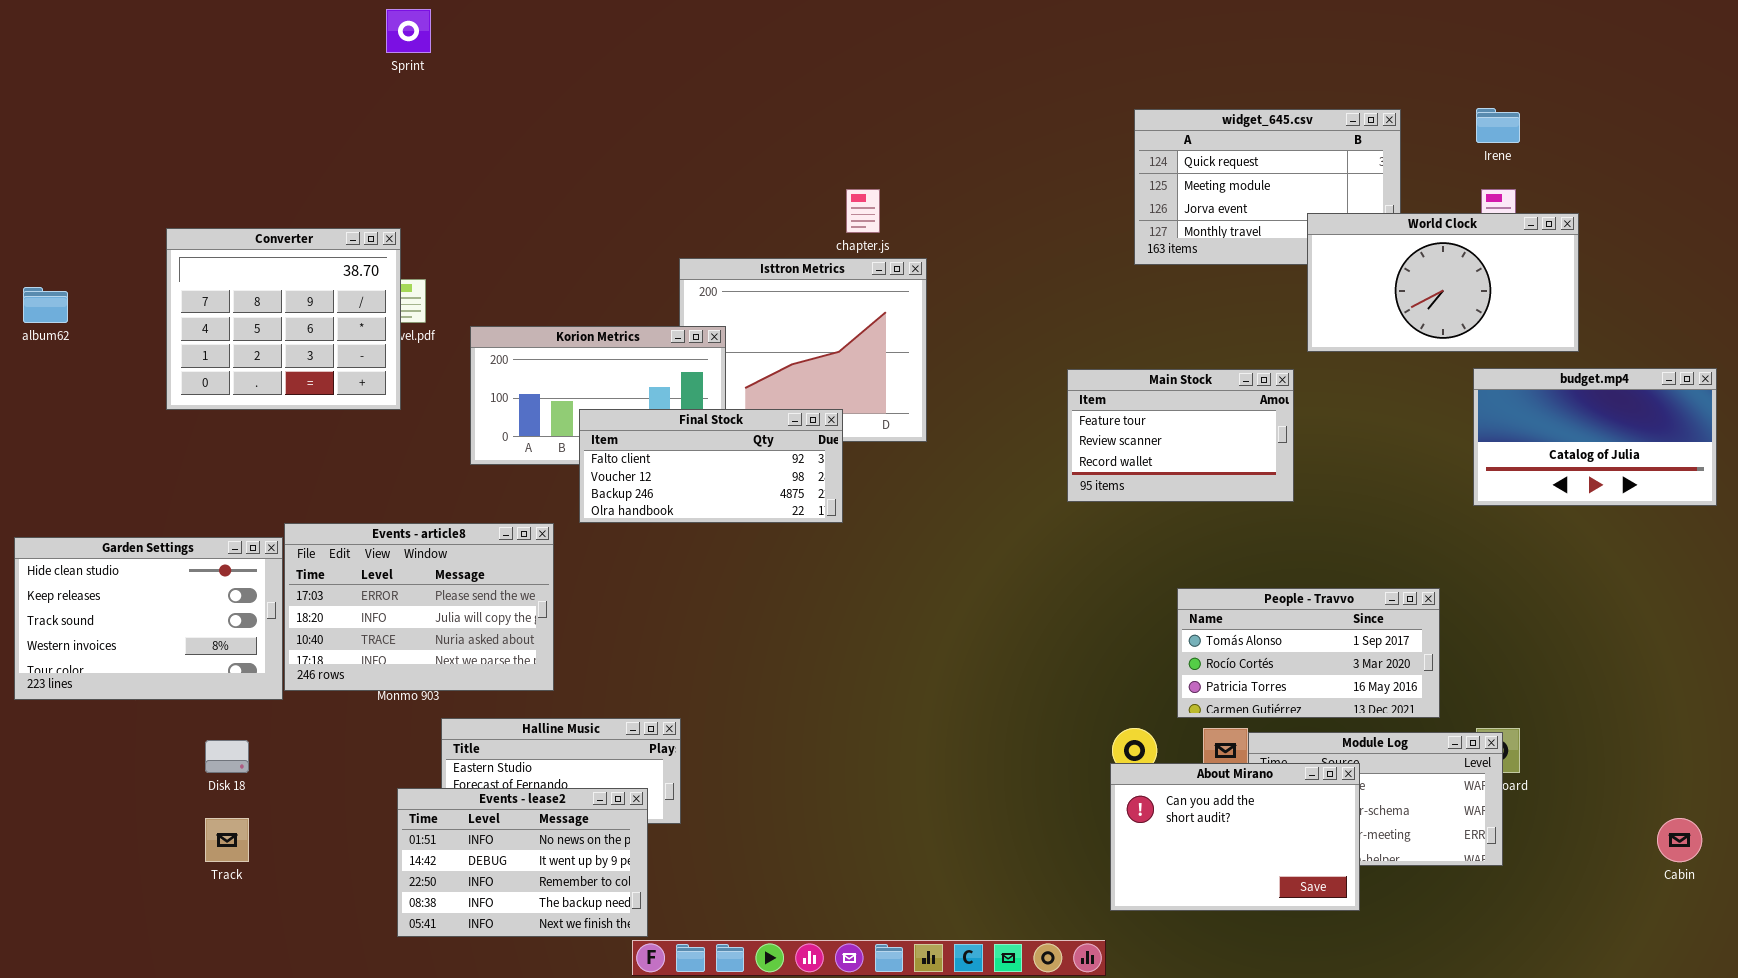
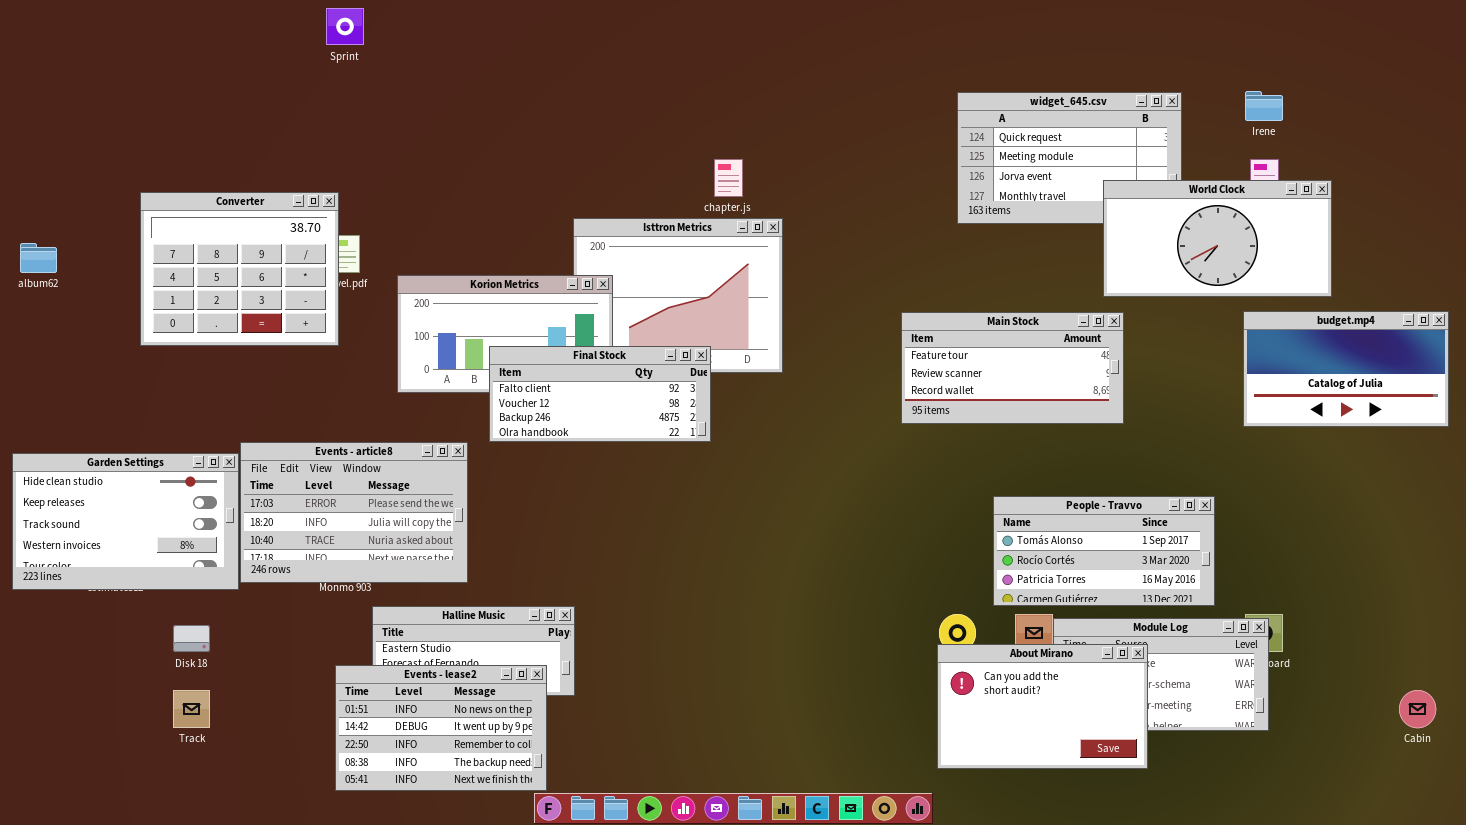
Main Stock: [1067,369,1294,502] -> [901,312,1124,424], resized

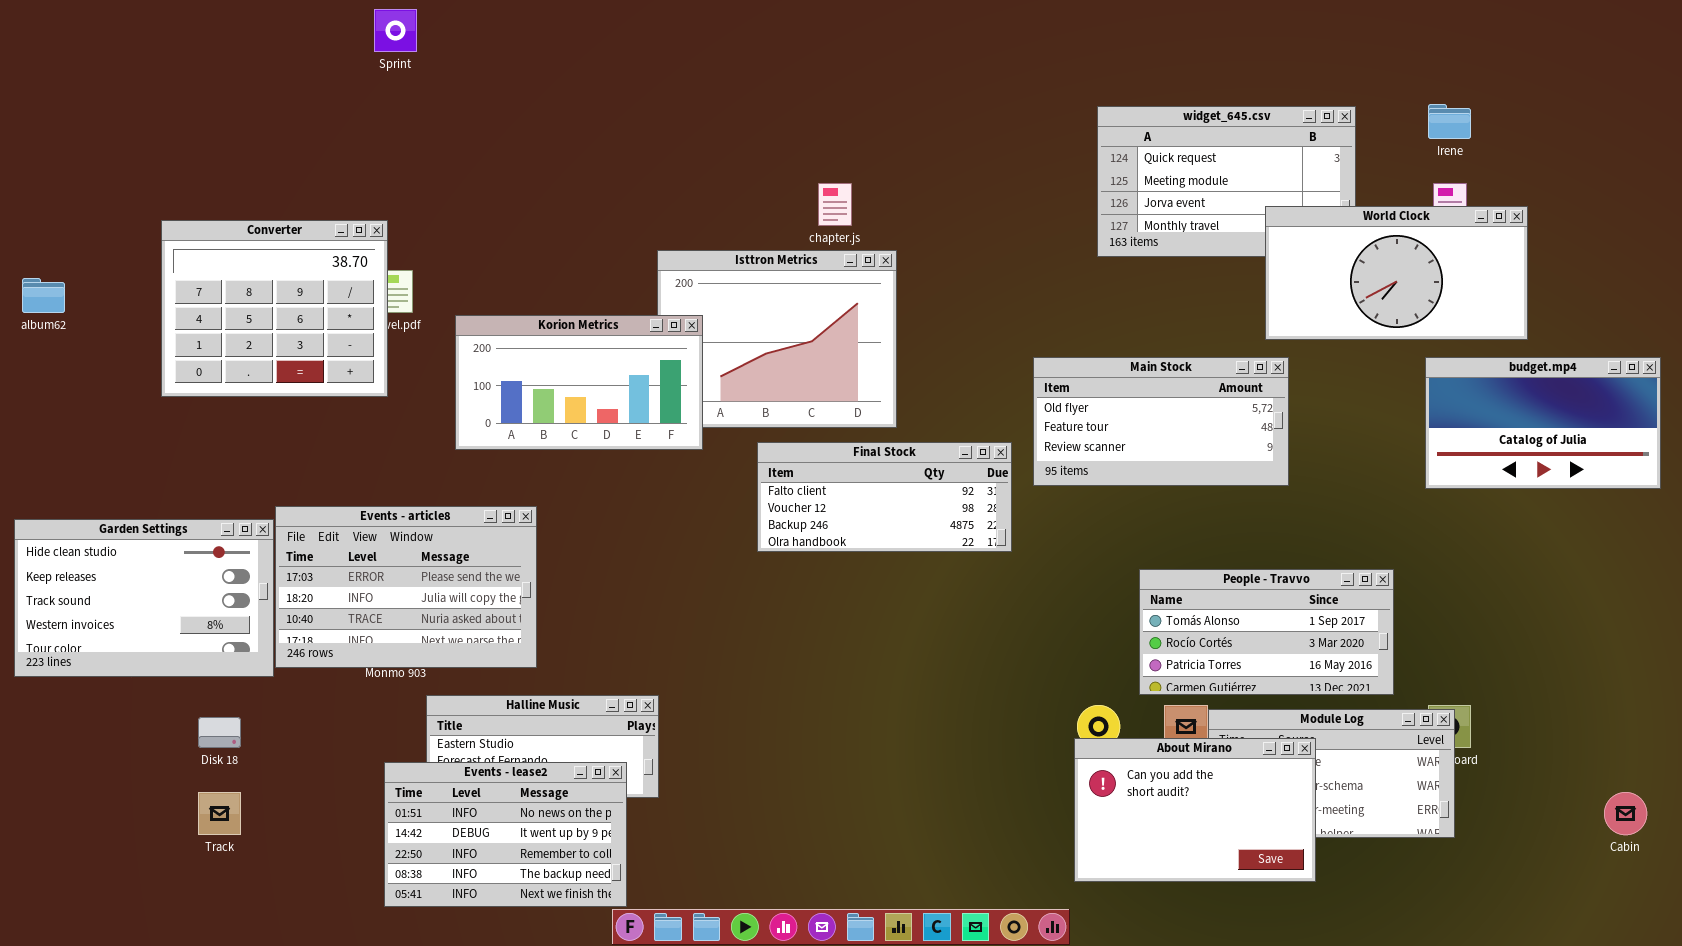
Main Stock: [901,312,1124,424] -> [1033,357,1289,486], scrolled up 1 row
Final Stock: [489,346,711,442] -> [757,442,1012,552], moved

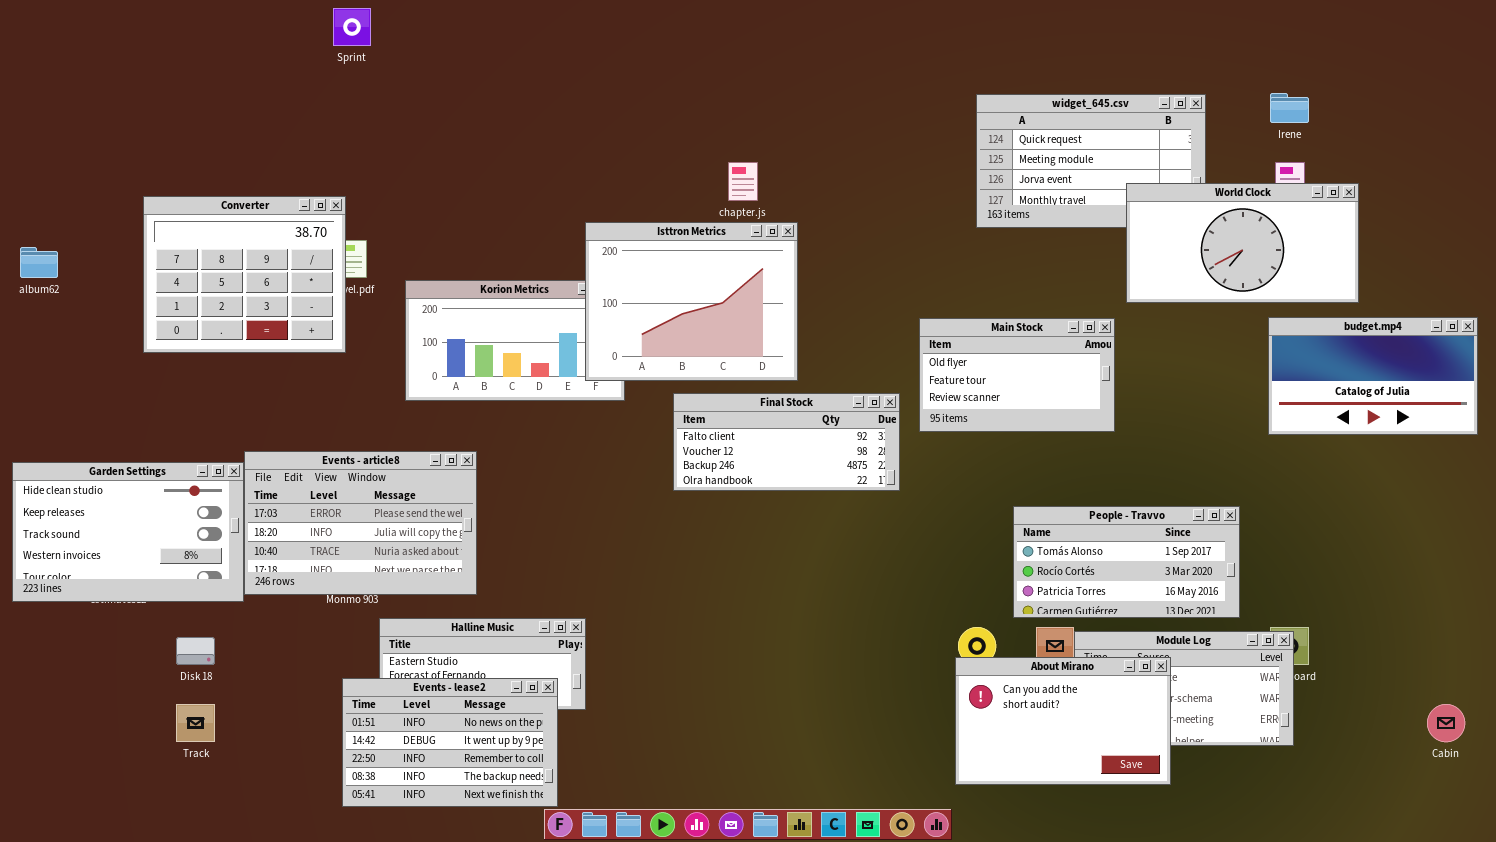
Isttron Metrics: [657,250,897,428] -> [585,222,798,381], raised
Main Stock: [1033,357,1289,486] -> [919,318,1115,432], resized

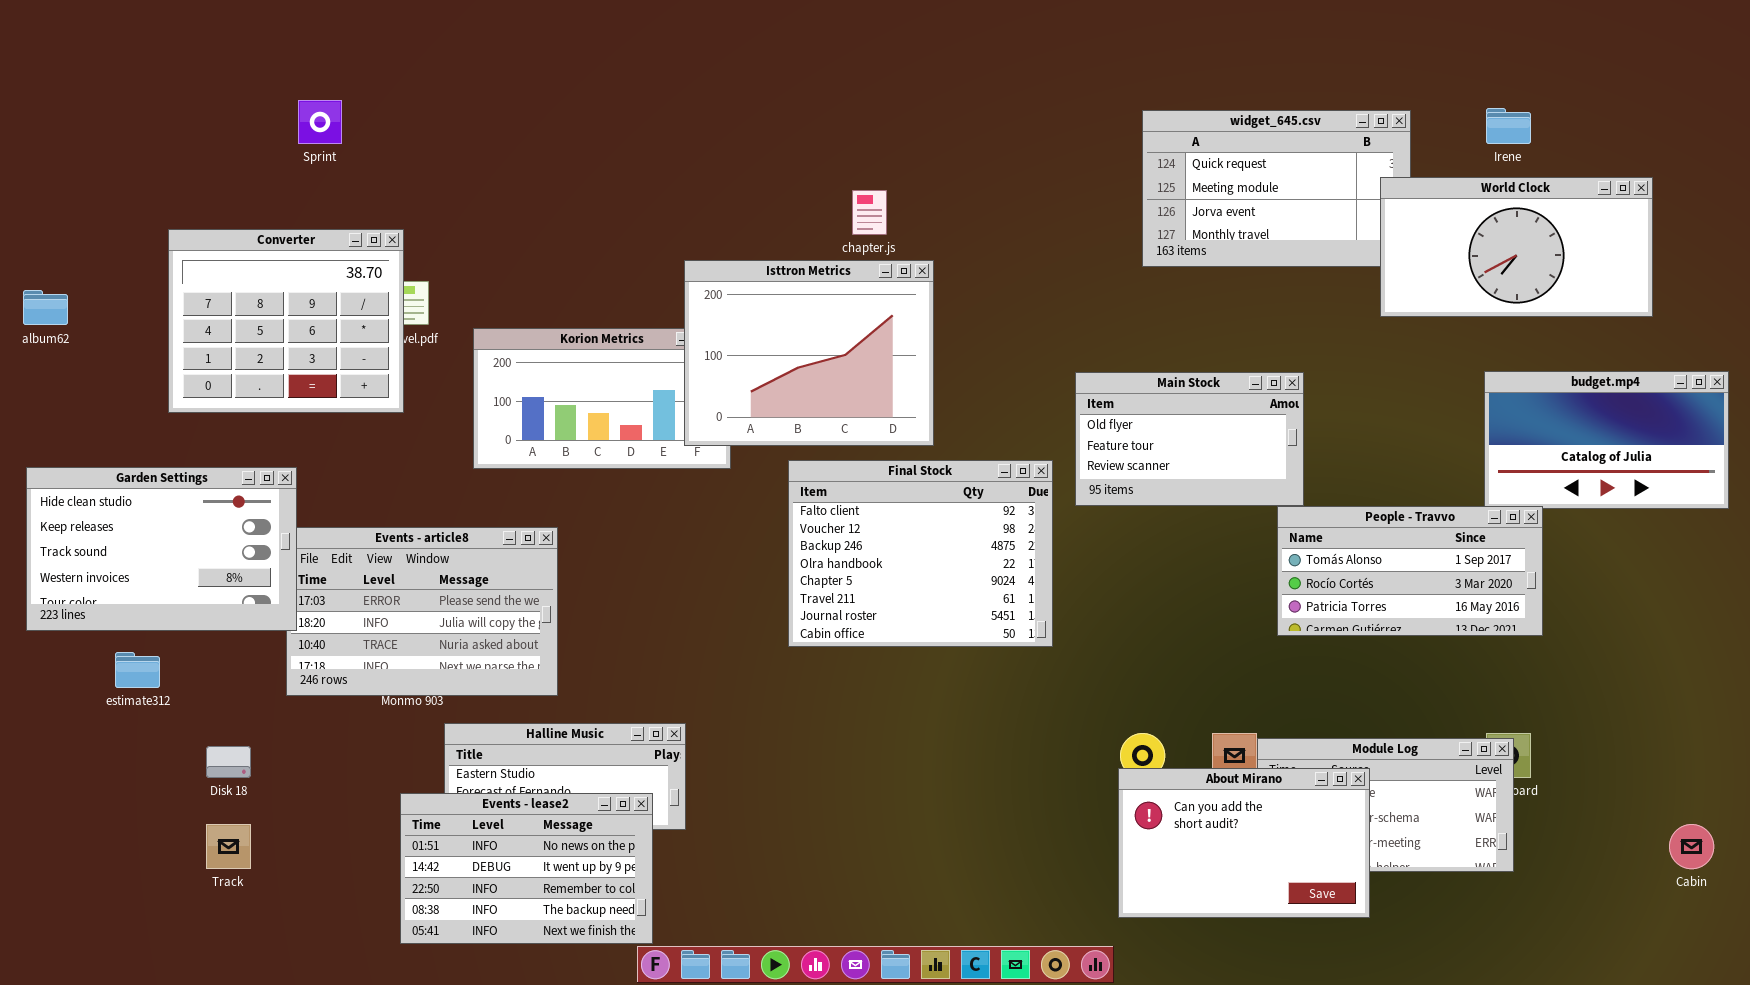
Sprint: [333,8,371,46] -> [298,100,342,144], moved
World Clock: [1126,183,1359,303] -> [1380,177,1653,317], moved
Final Stock: [673,393,900,491] -> [788,460,1053,647], resized
Garden Settings: [12,462,244,602] -> [26,467,297,631], moved
People - Travvo: [1013,506,1240,618] -> [1277,506,1543,636], moved

